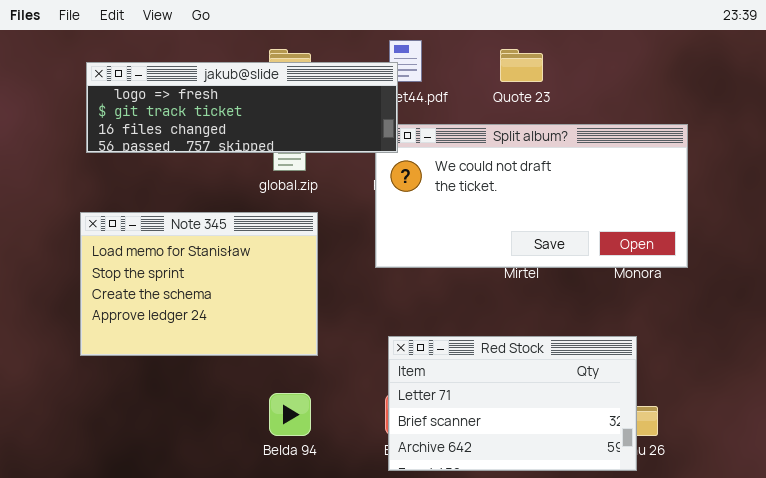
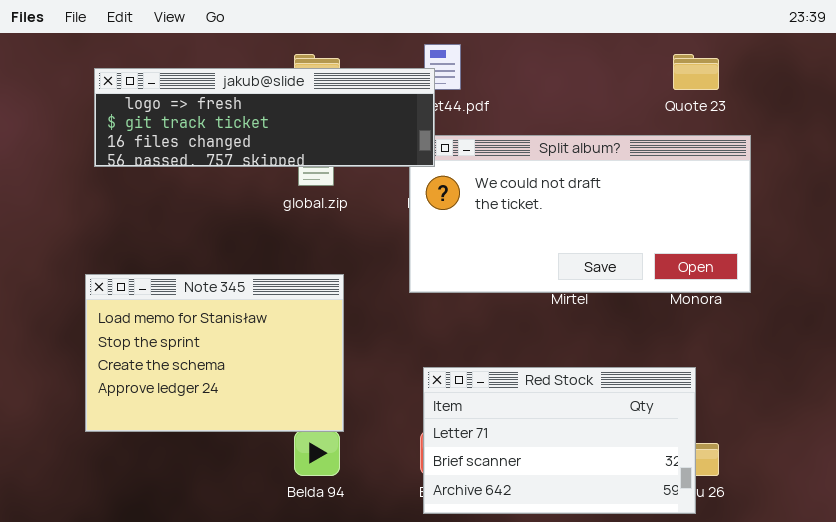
Quote 23: [500,49,543,82] -> [673,54,719,90], moved
Note 345: [80,212,318,356] -> [85,274,344,432], moved

